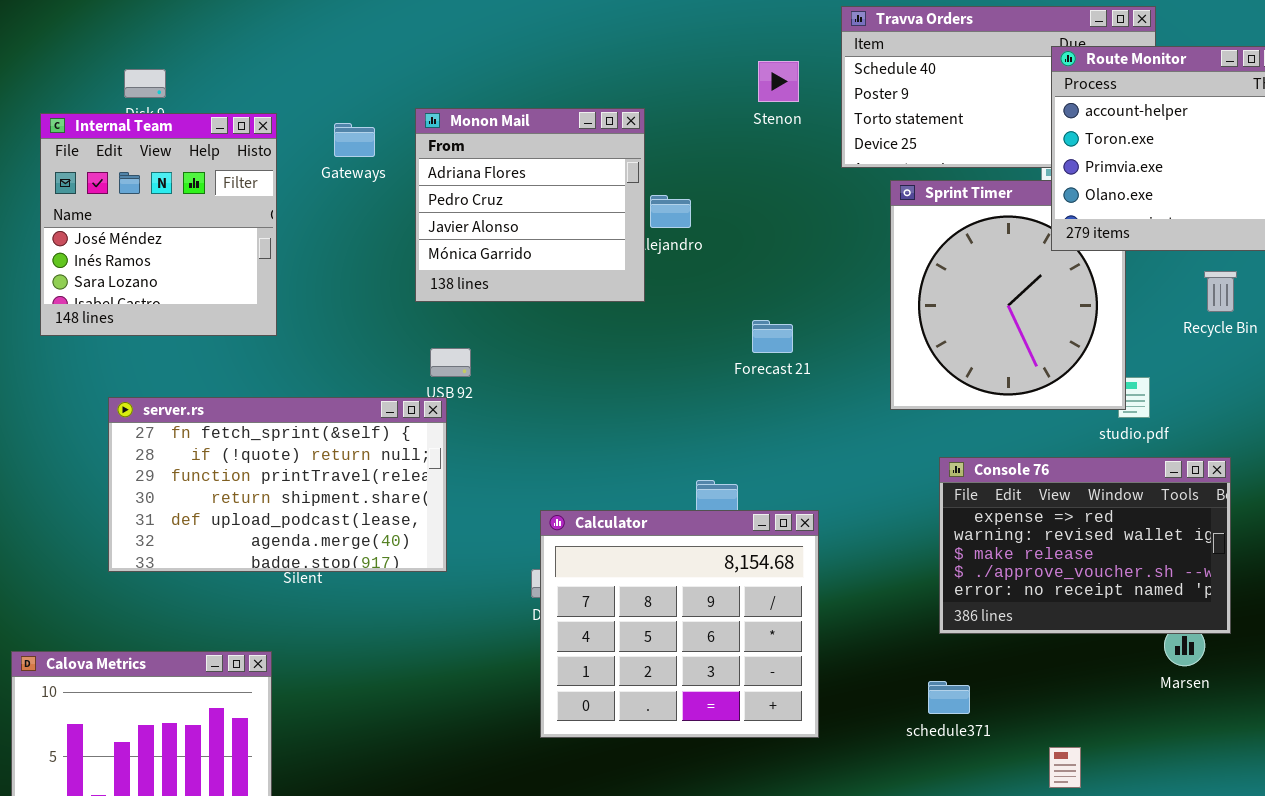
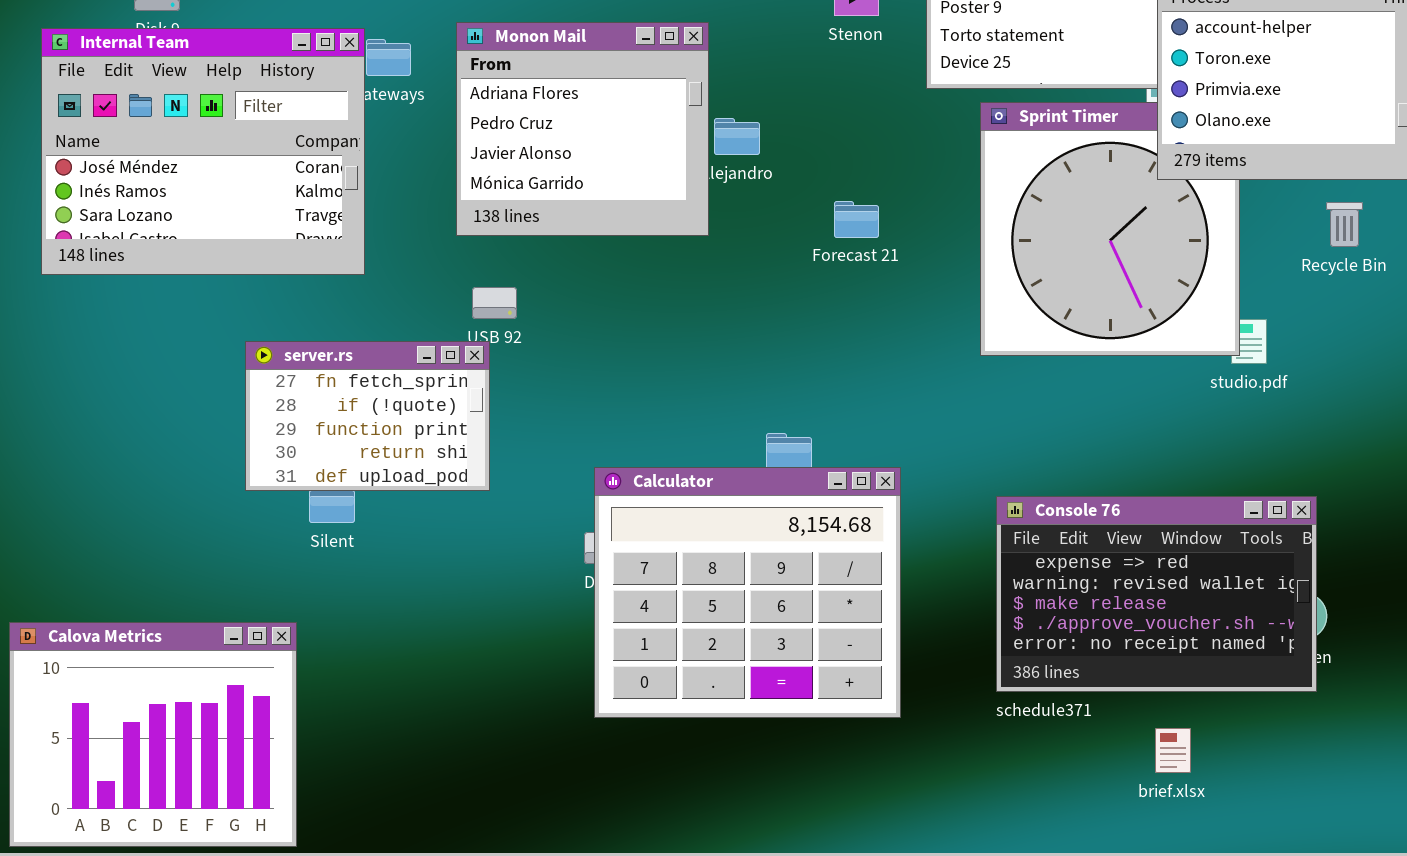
Internal Team: [40,113,277,336] -> [41,28,365,275], resized
Forecast 21: [752,320,793,353] -> [834,201,879,238], moved
server.rs: [108,397,447,572] -> [245,341,490,491], resized
Console 76: [939,457,1231,634] -> [996,496,1317,692], moved

